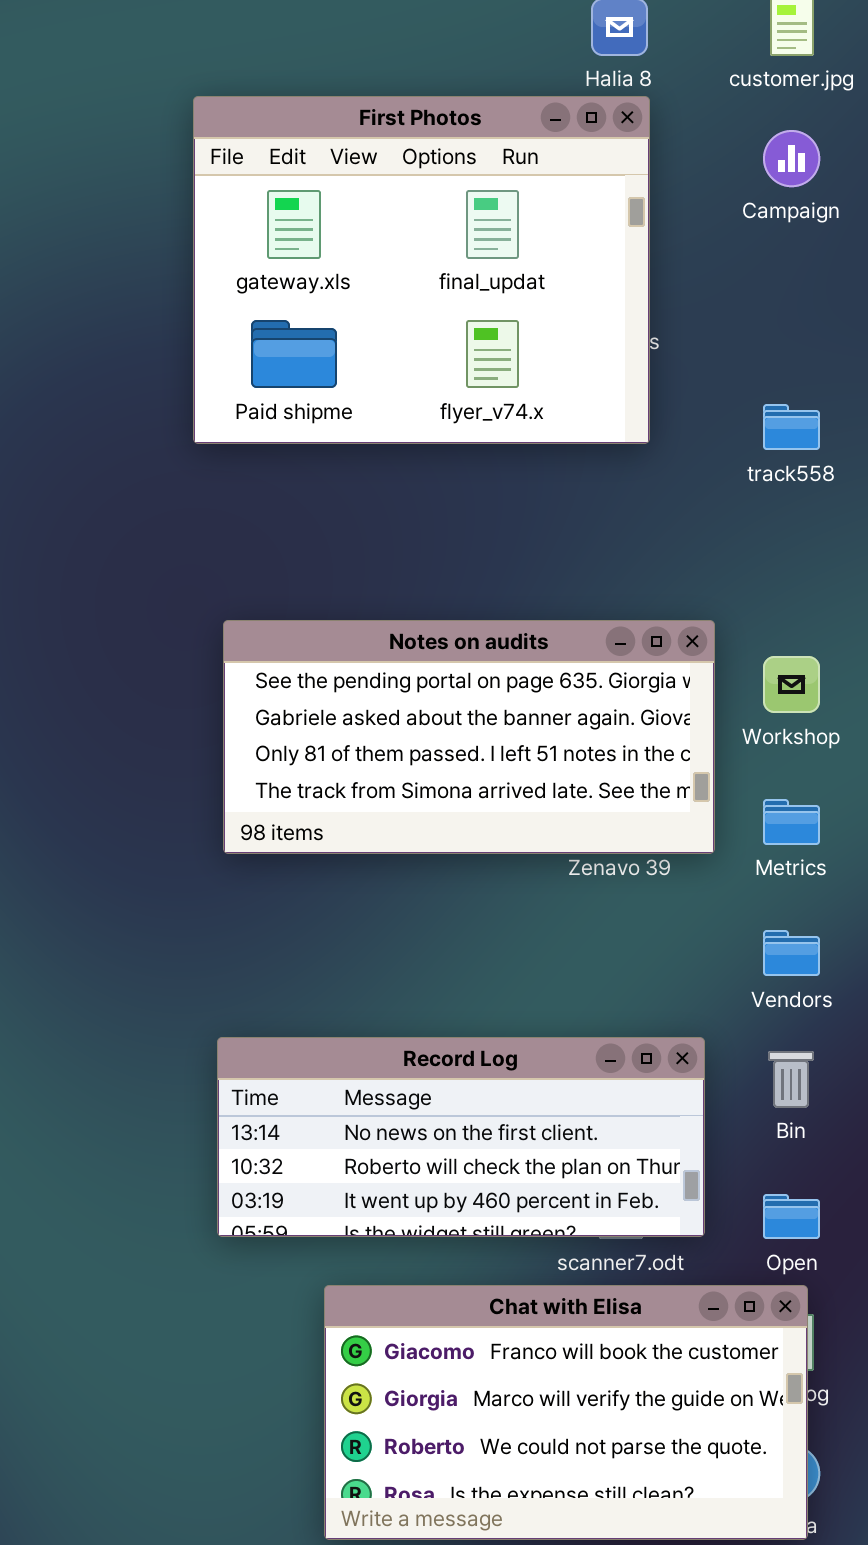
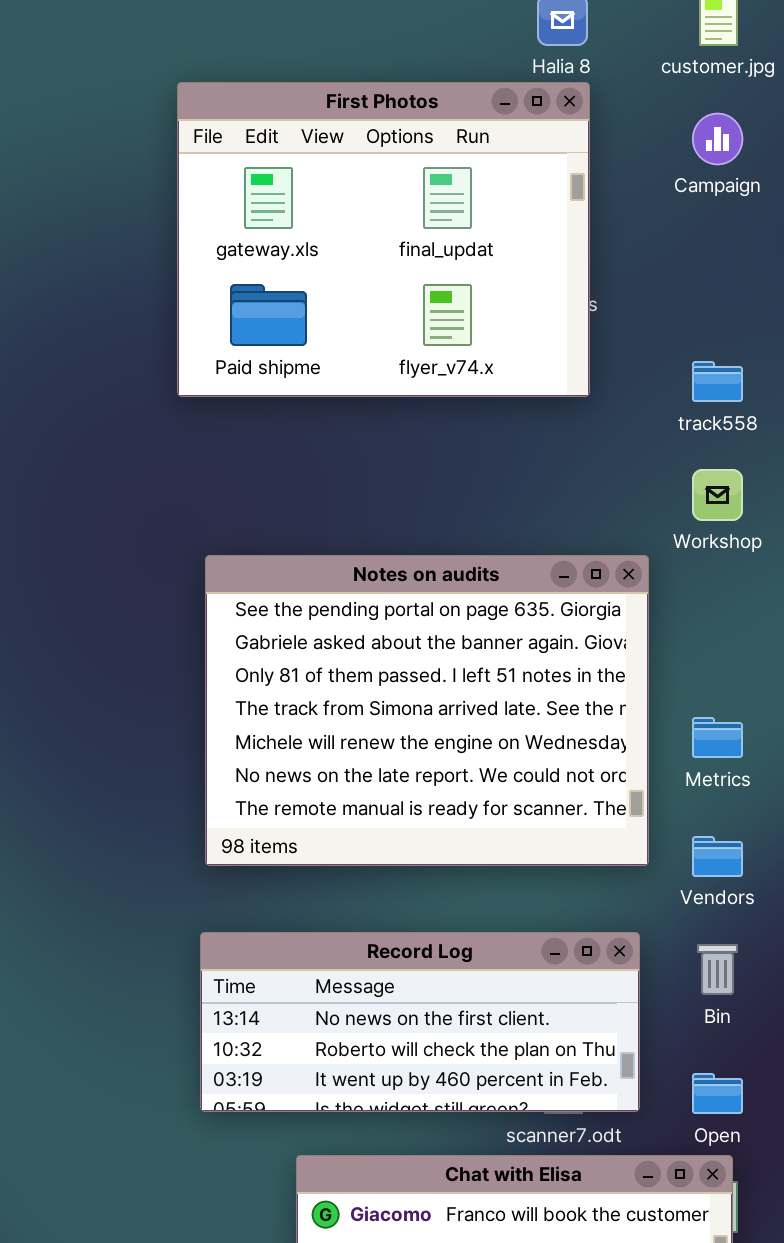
Notes on audits: [223,620,715,854] -> [205,555,649,866], resized
Workshop: [763,656,820,713] -> [692,469,743,521], moved

